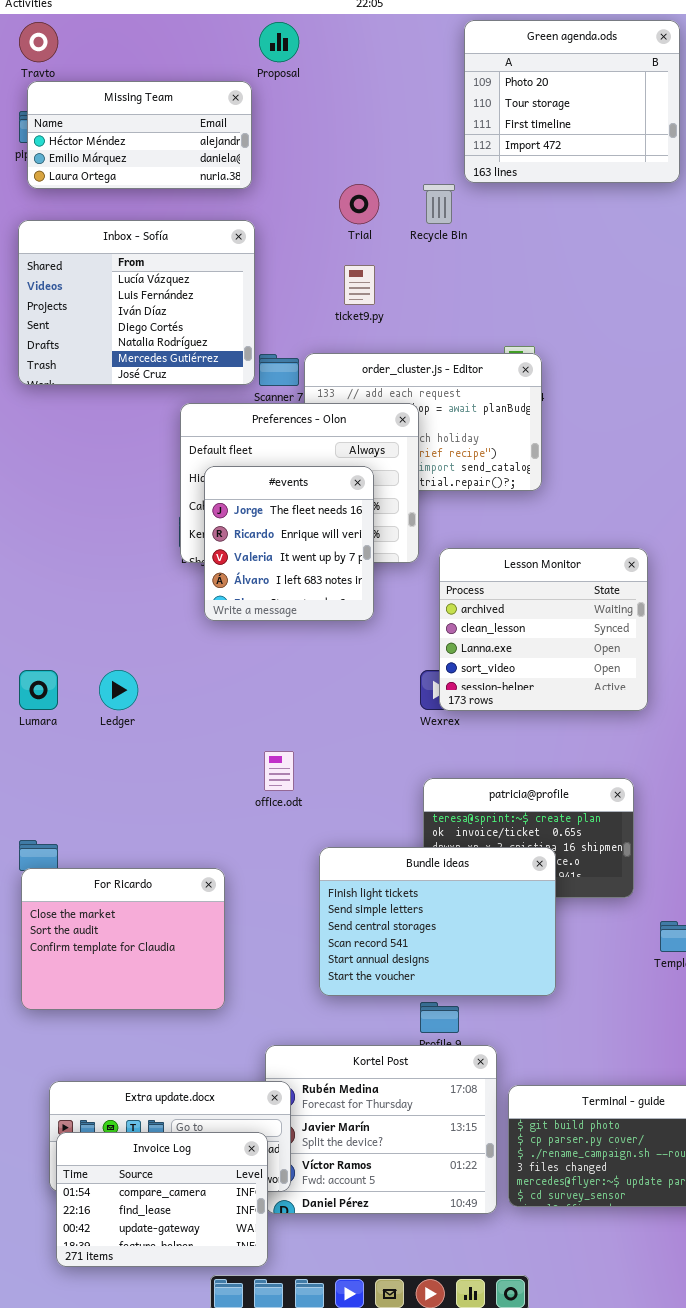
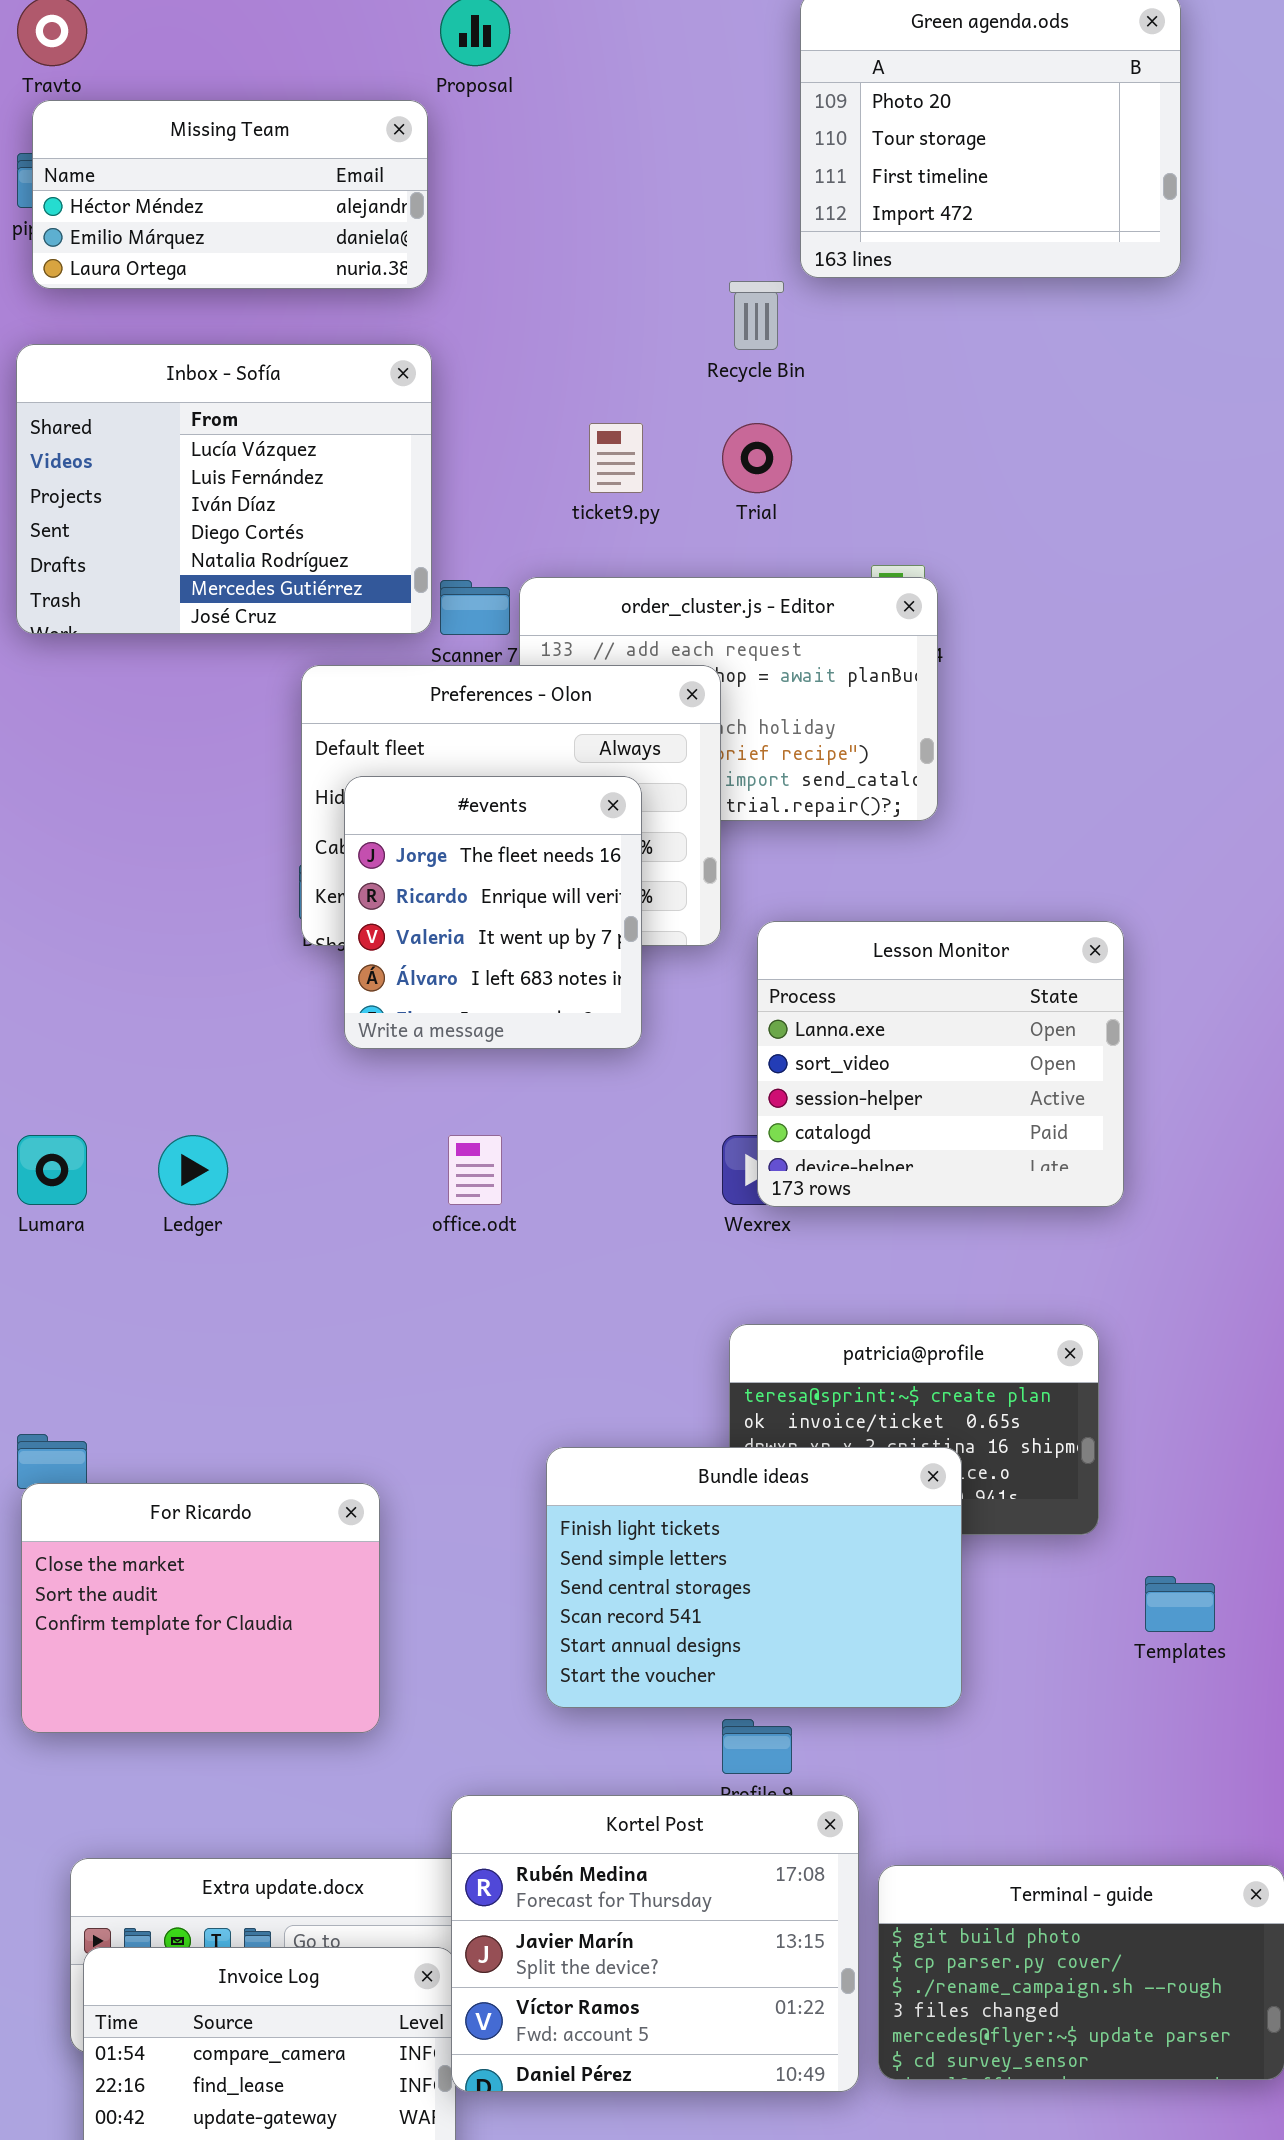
Trial: [339,184,379,224] -> [722,423,792,493], moved
Lesson Monitor: [439,548,648,711] -> [757,921,1124,1207], scrolled down 2 rows
office.odt: [264,751,294,791] -> [448,1135,502,1205], moved
Kortel Post: [265,1045,497,1214] -> [451,1795,859,2092], raised

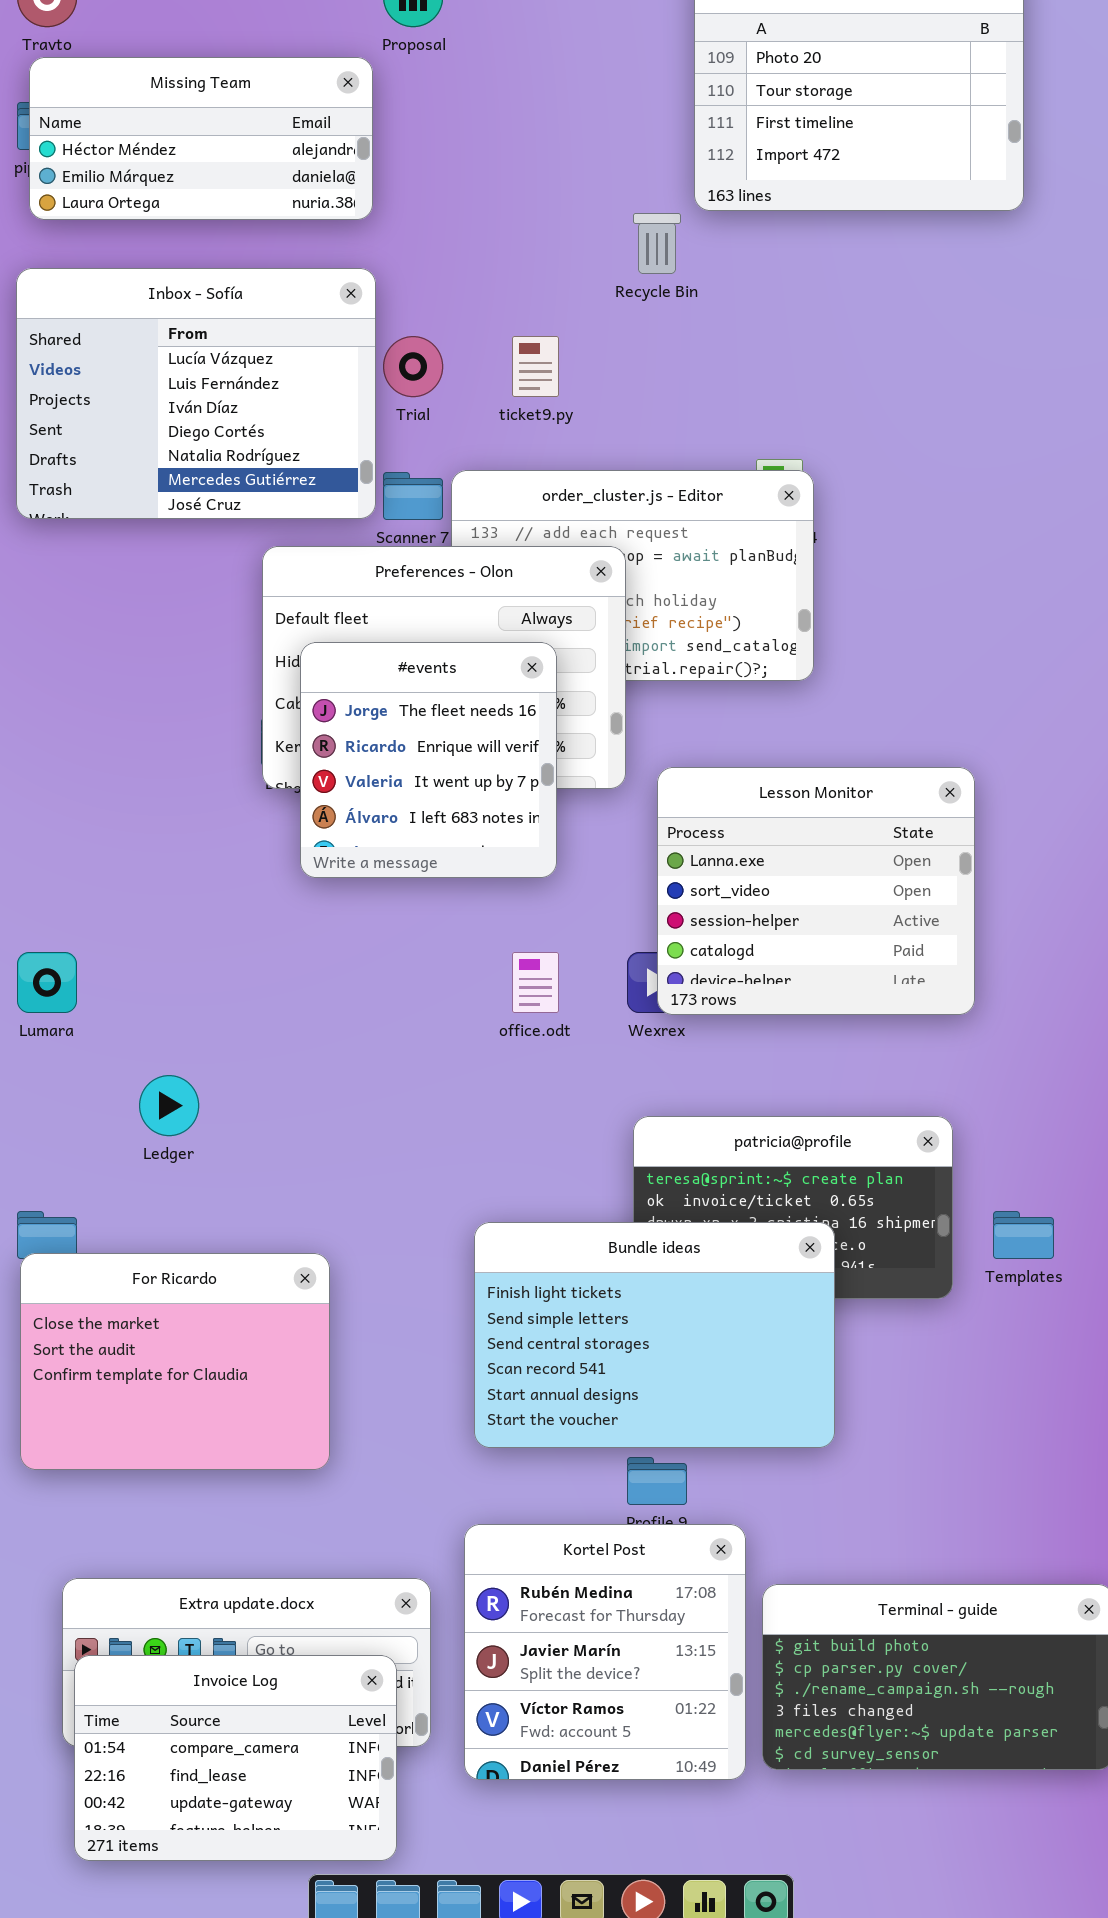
Trial: [722,423,792,493] -> [383,336,443,397], moved
Ledger: [158,1135,228,1205] -> [139,1075,199,1136], moved
office.odt: [448,1135,502,1205] -> [512,952,559,1013], moved
Templates: [1145,1576,1215,1632] -> [993,1211,1054,1259], moved
Kortel Post: [451,1795,859,2092] -> [464,1524,746,1780], resized

